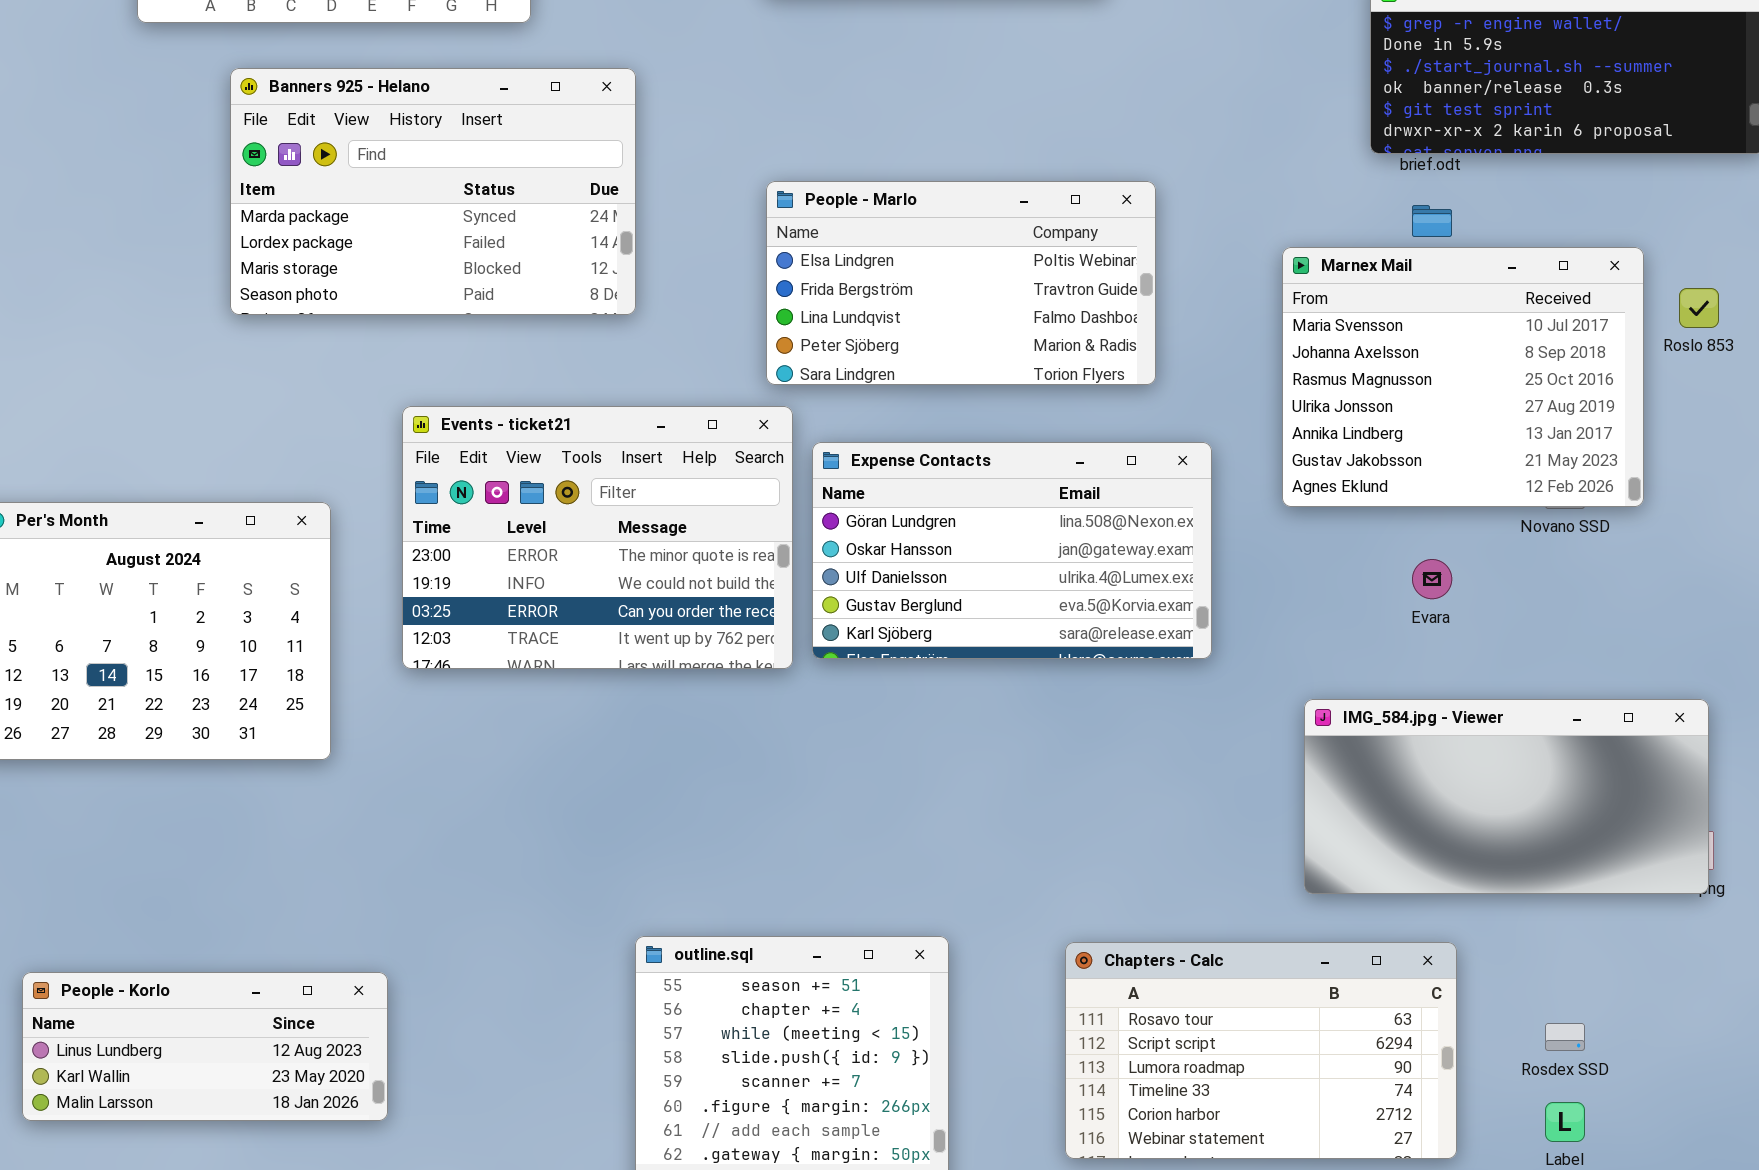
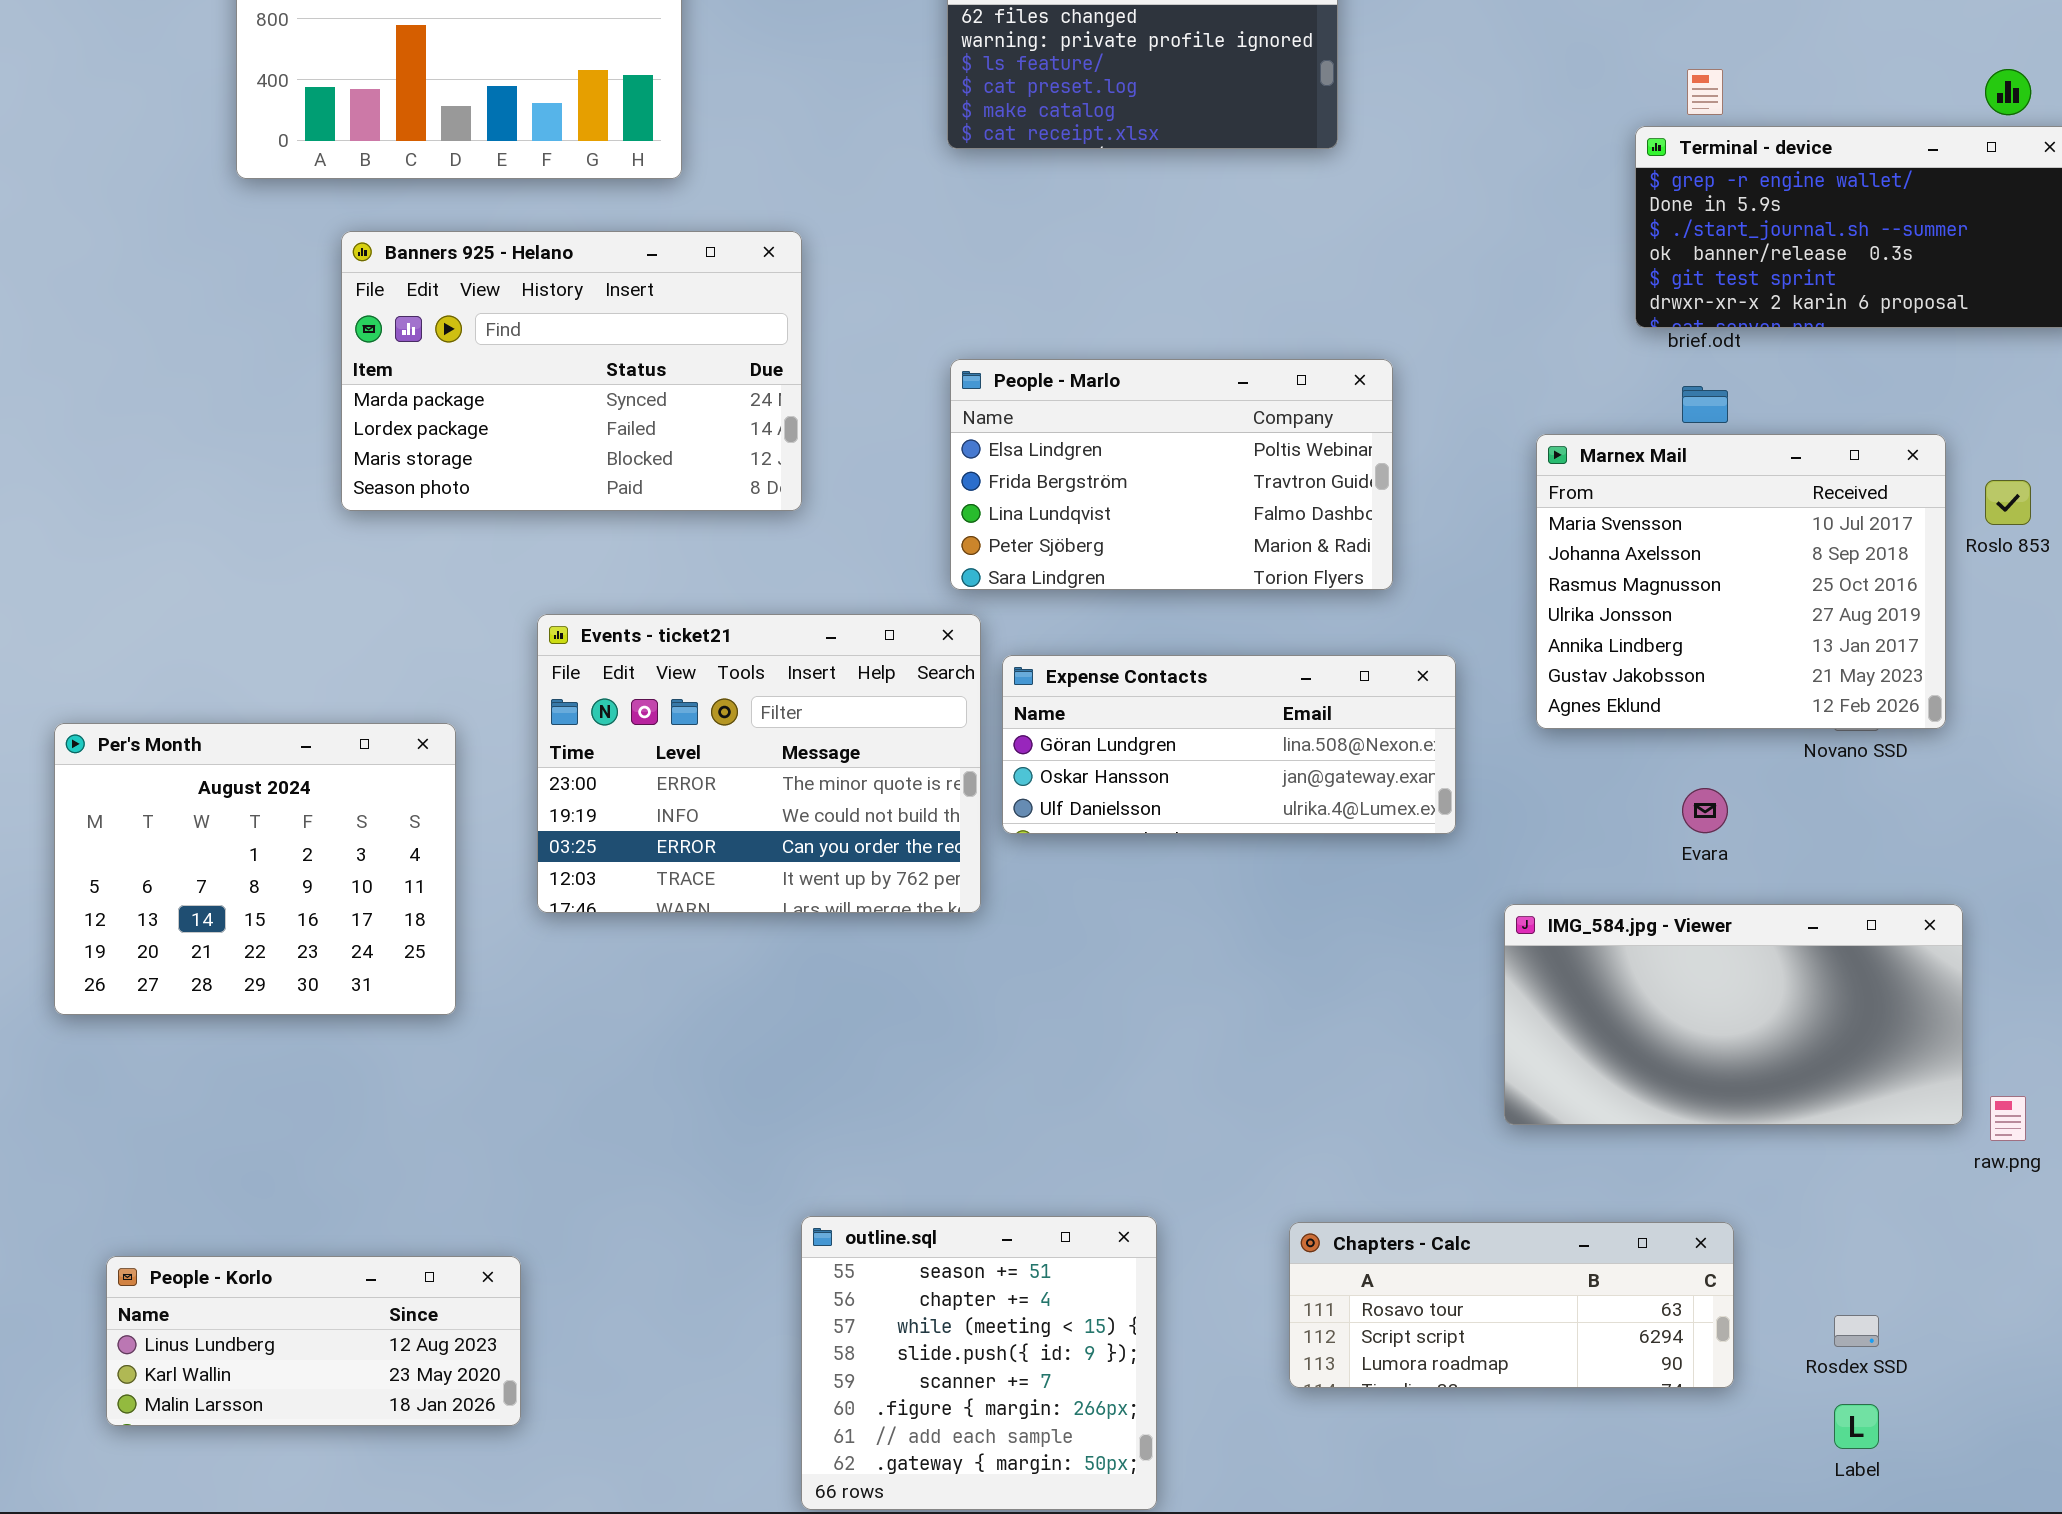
Expense Contacts: [812,442,1212,659] -> [1002,655,1456,834], resized
IMG_584.jpg - Viewer: [1304,699,1709,894] -> [1504,904,1963,1125], moved
Chapters - Calc: [1065,942,1457,1159] -> [1289,1222,1734,1388], resized

